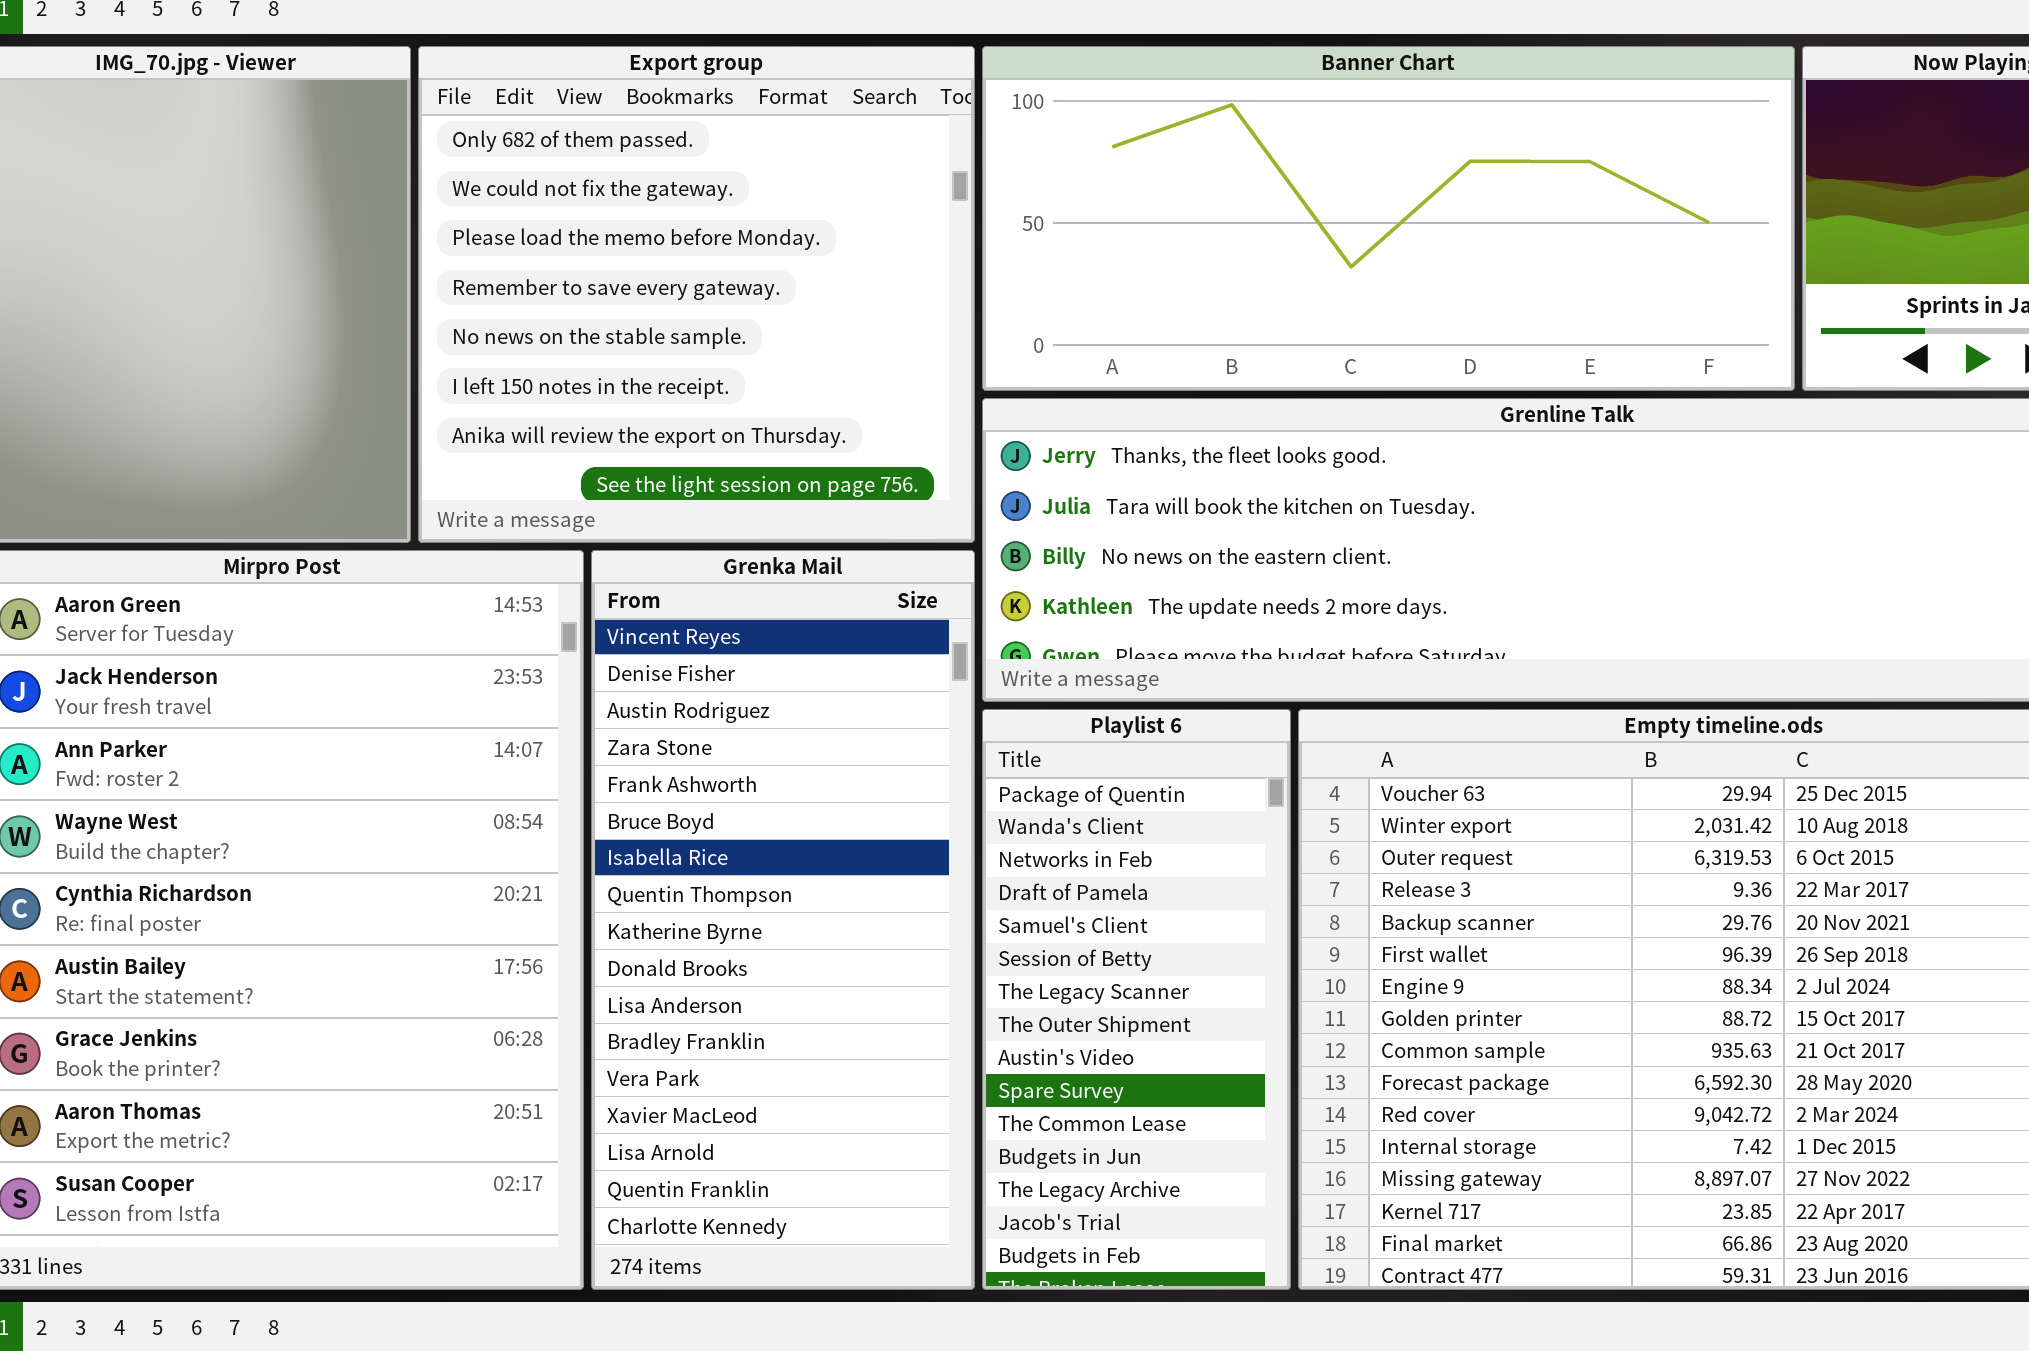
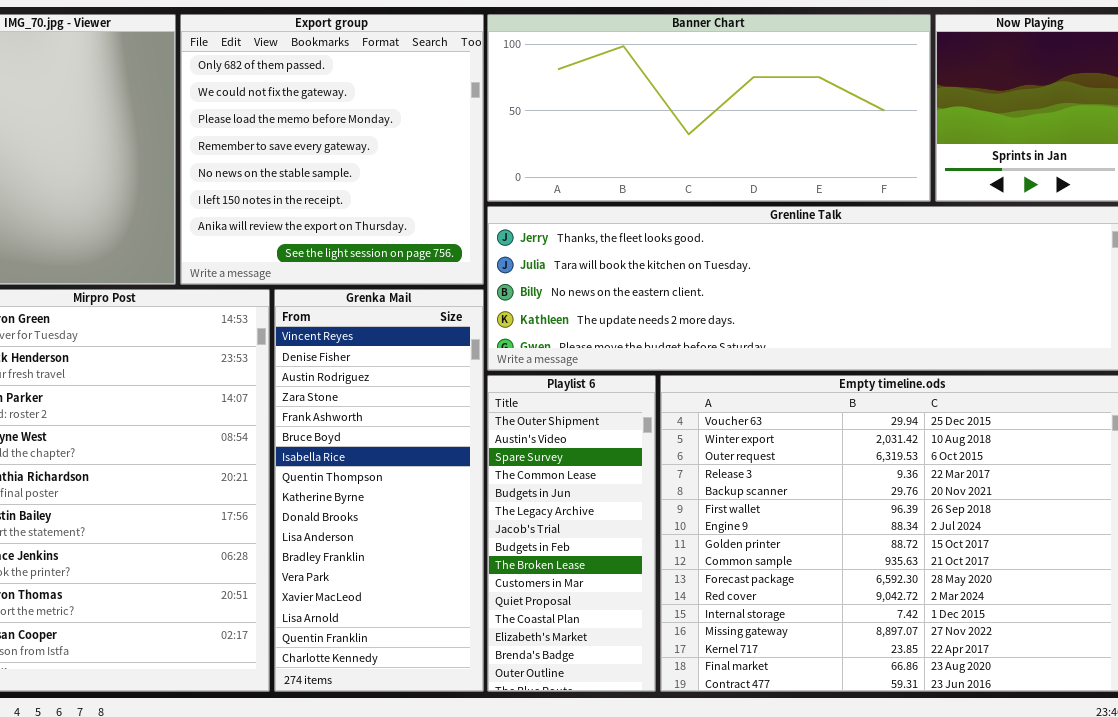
Playlist 6: [982,709,1291,1290] -> [487,375,656,692], scrolled down 7 rows

